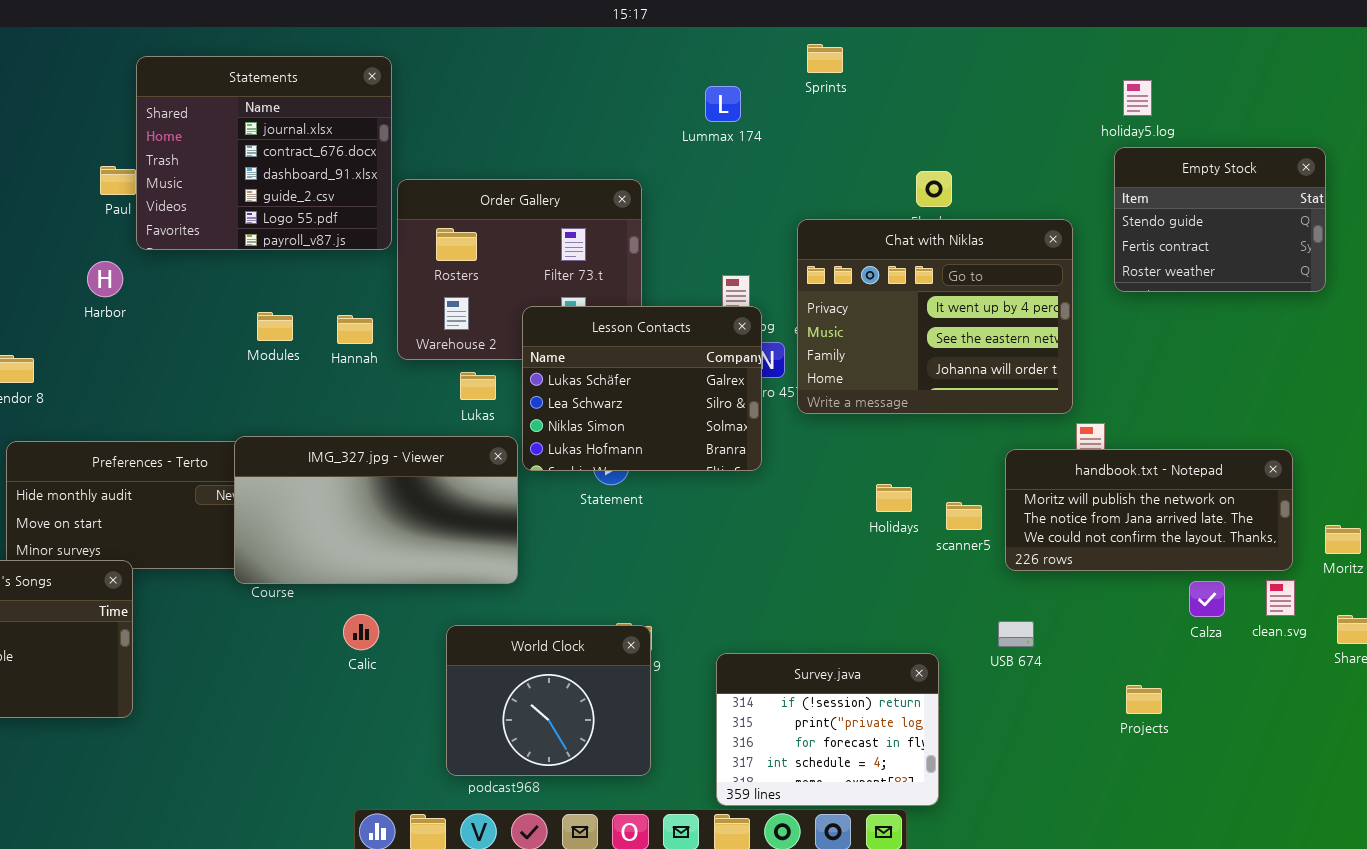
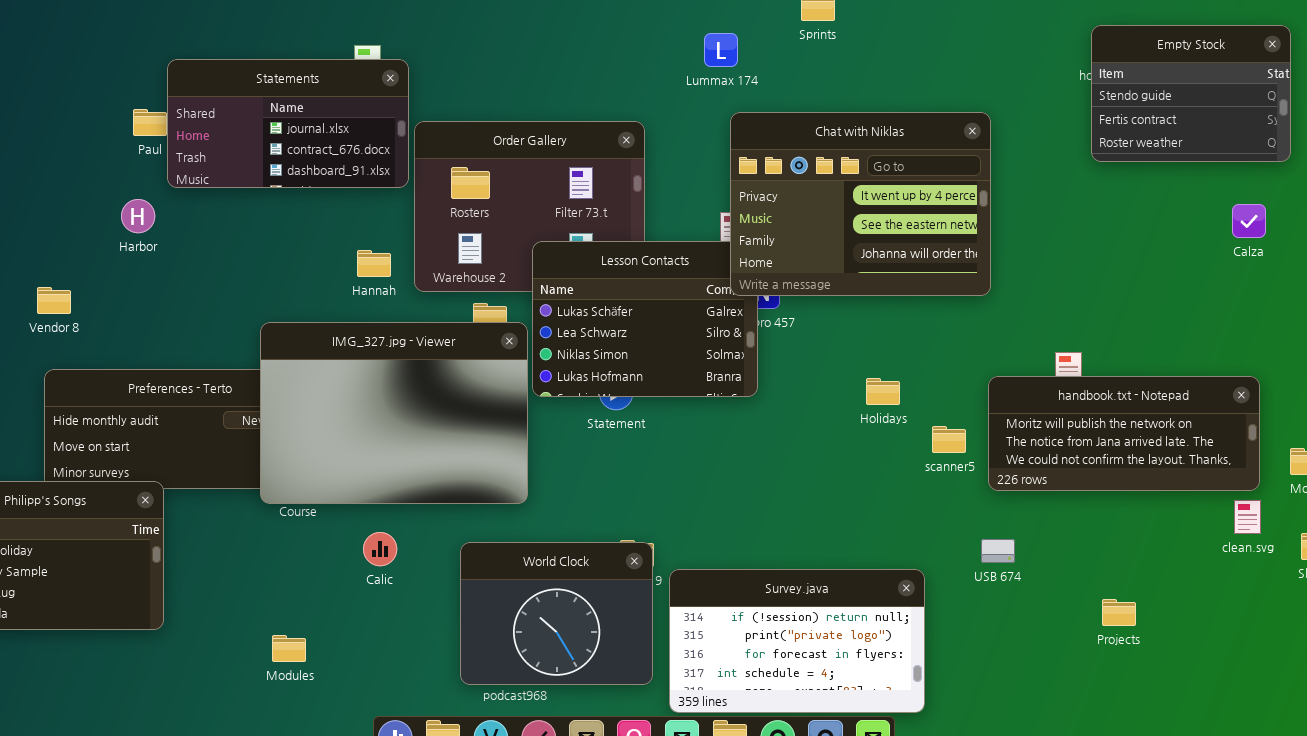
Statements: [136,56,392,250] -> [167,59,409,188], resized
Empty Stock: [1114,147,1326,292] -> [1091,25,1291,162], moved
Chat with Niklas: [797,219,1073,414] -> [730,112,991,296], moved
Modules: [257,312,293,341] -> [272,635,306,662], moved
IMG_327.jpg - Viewer: [234,436,518,584] -> [260,322,528,504], resized
Holidays: [876,484,912,512] -> [866,378,900,405], moved
Calza: [1189,581,1225,617] -> [1232,204,1266,238], moved
Survey.java: [716,653,939,806] -> [669,569,925,713], resized

